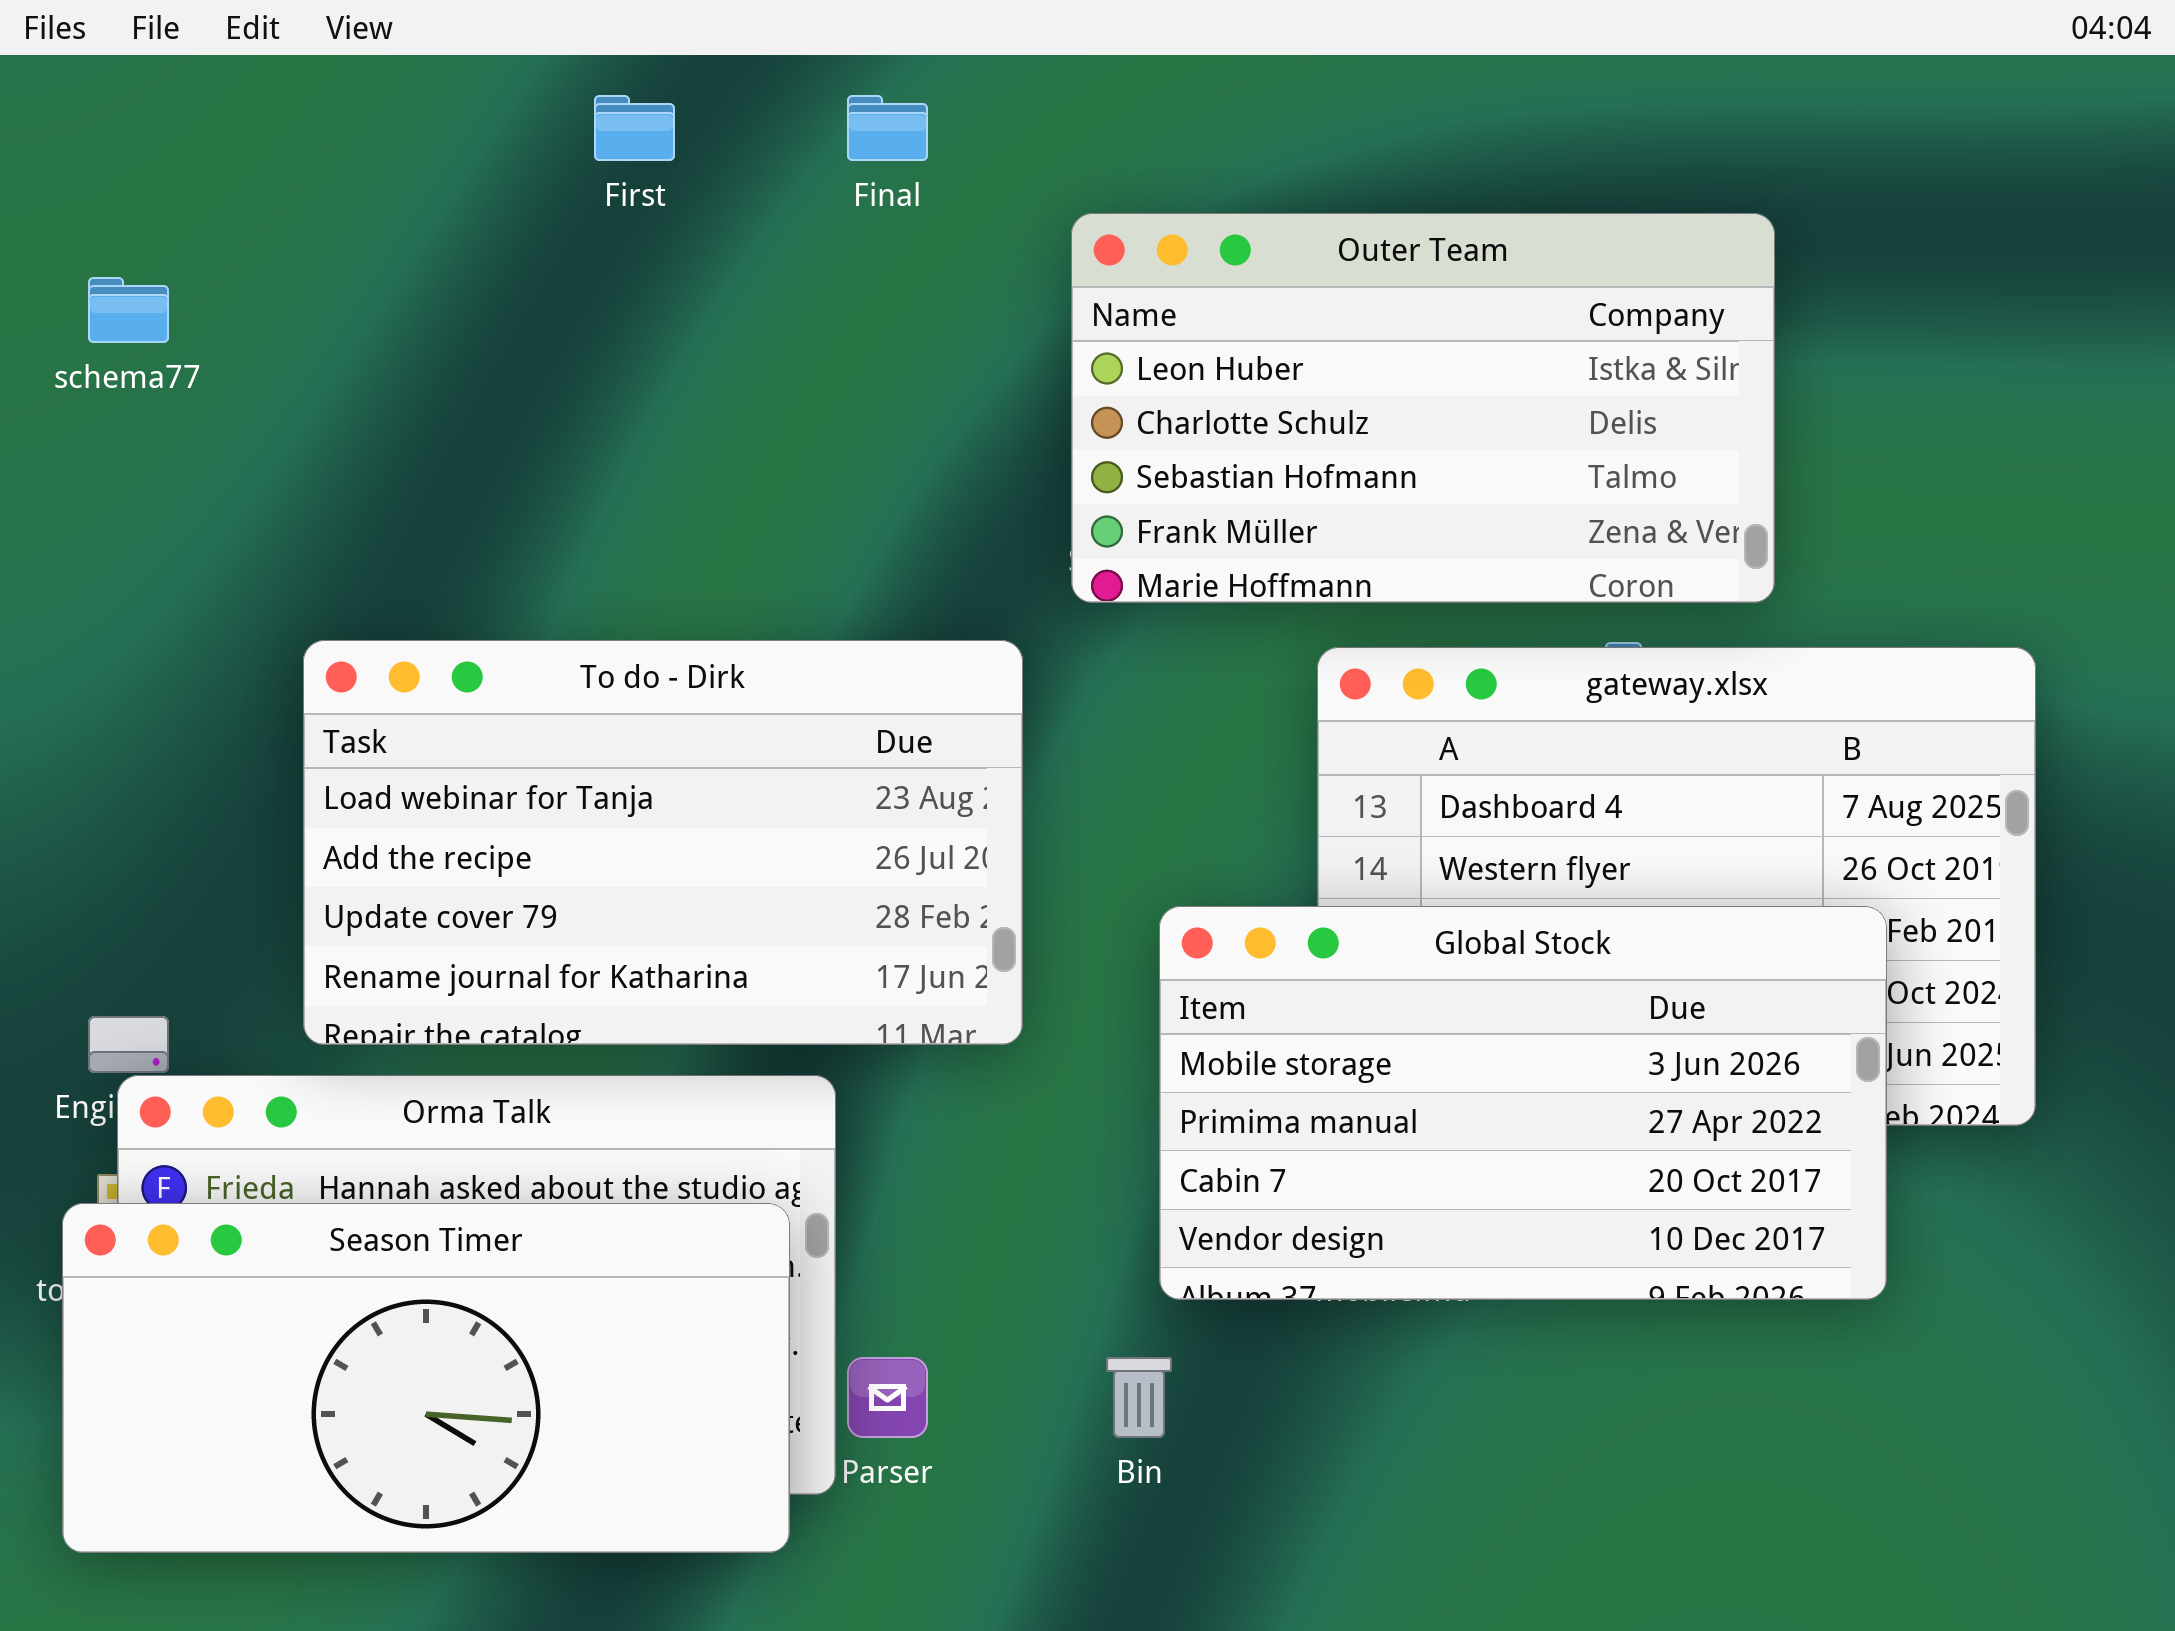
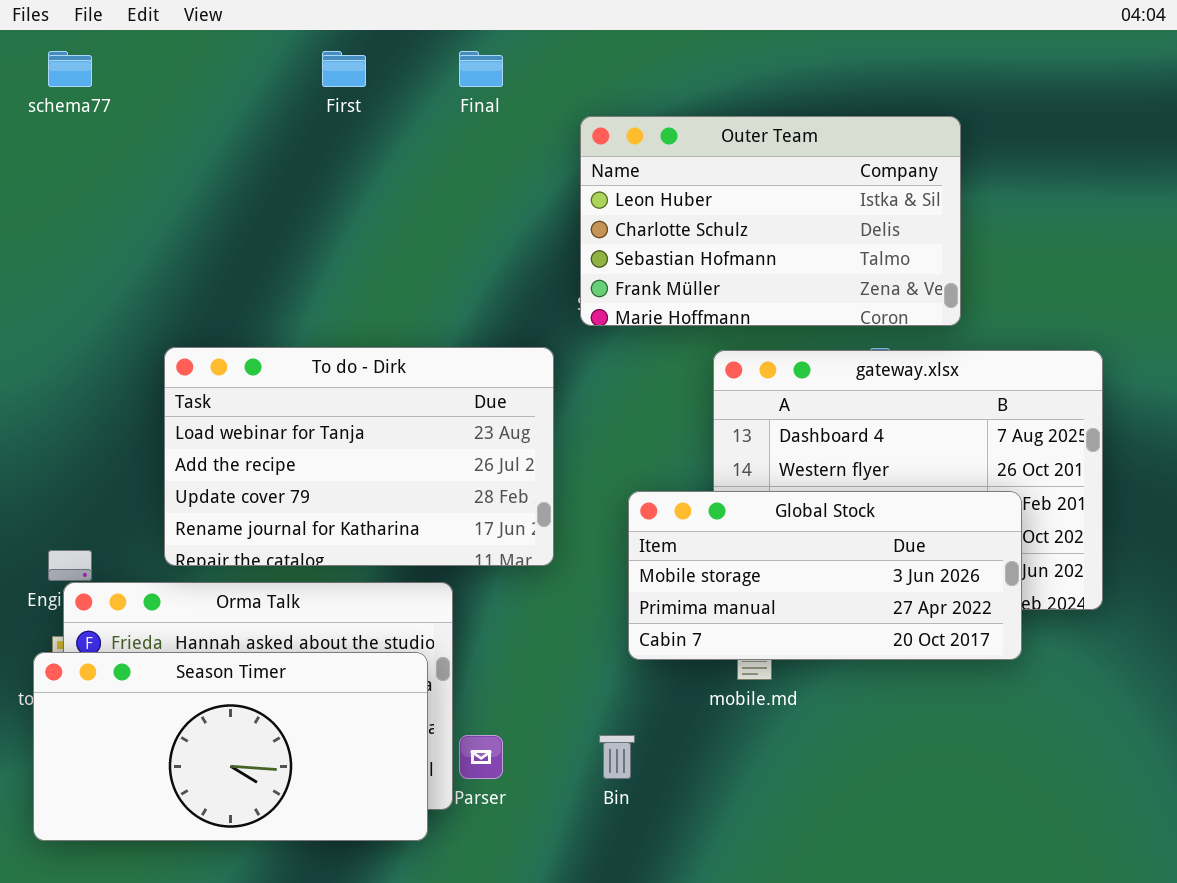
schema77: [88,277,169,343] -> [48,51,92,87], moved
Global Stock: [1159,906,1887,1300] -> [628,491,1022,660], resized

